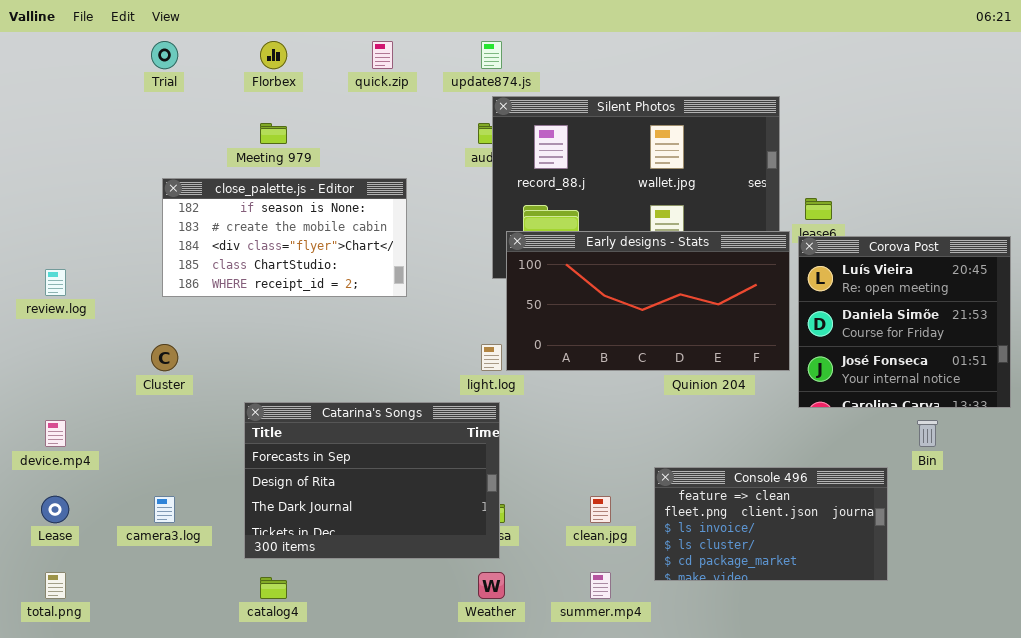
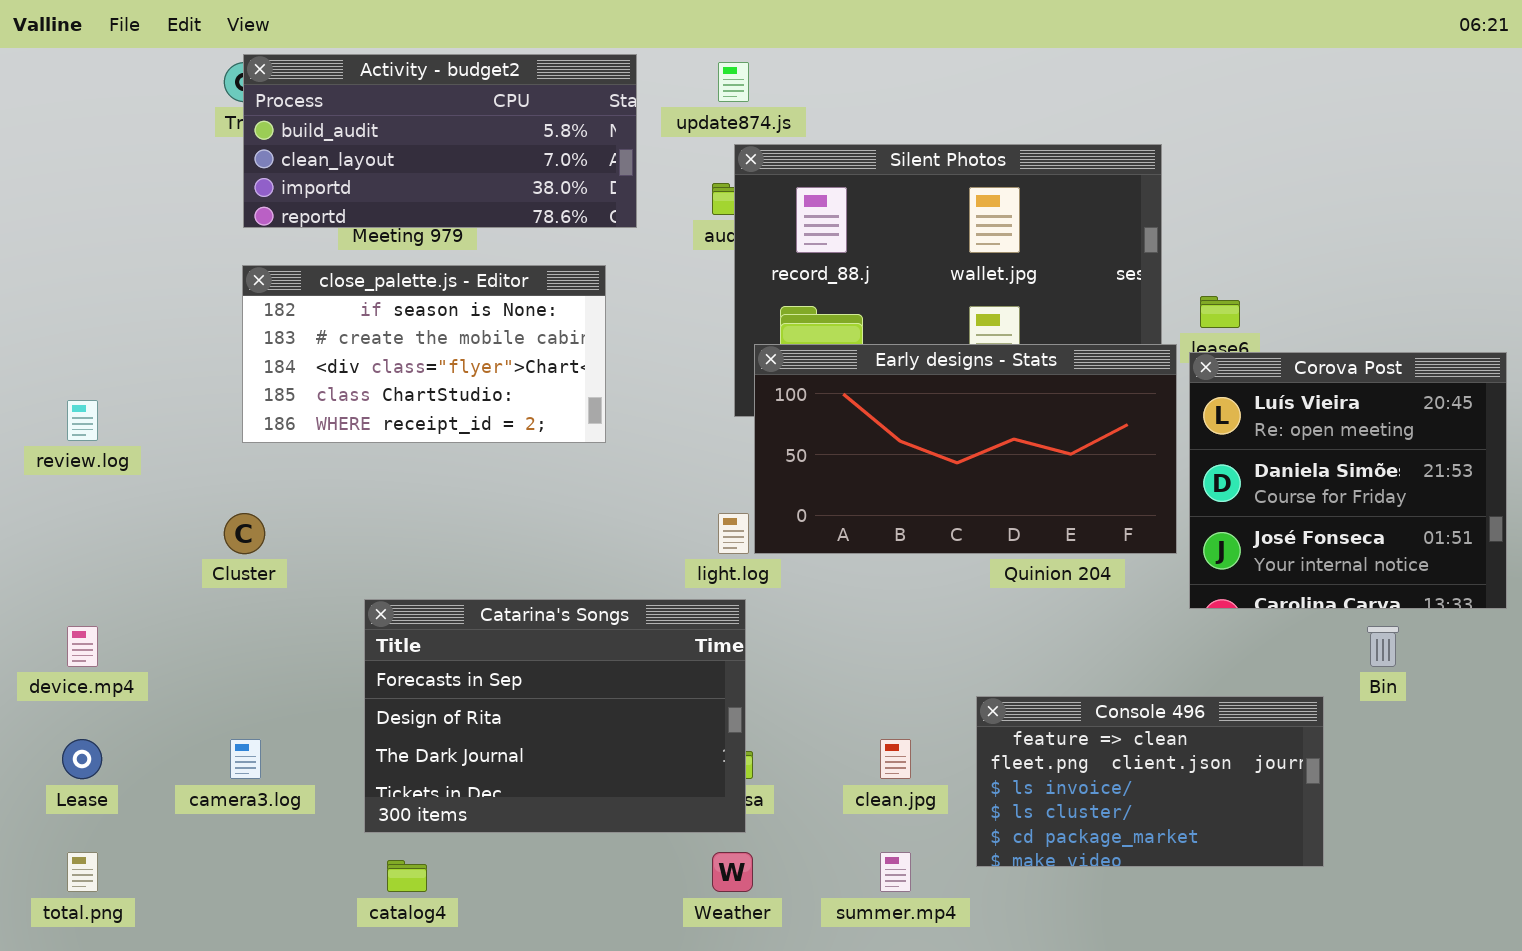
Activity - budget2: none -> [243,54,637,228], opened

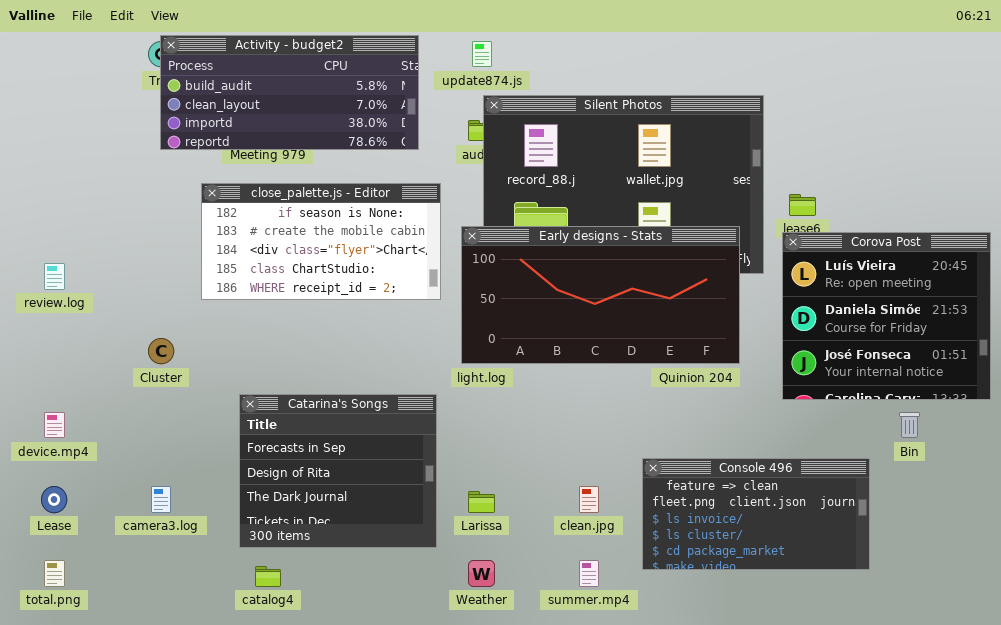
close_palette.js - Editor: [242,265,606,443] -> [201,183,441,300], moved
Early designs - Stats: [754,344,1177,554] -> [461,226,740,364], moved
Catarina's Songs: [364,599,746,833] -> [239,394,437,548], resized

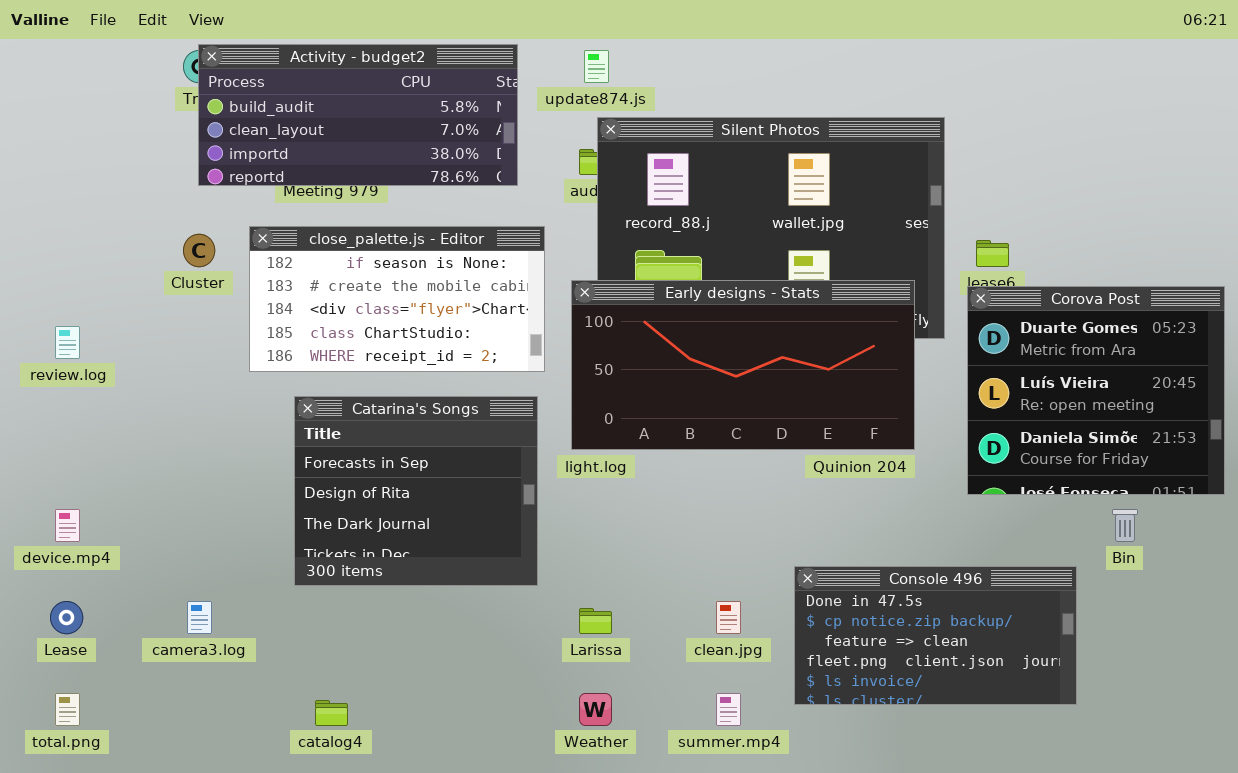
Corova Post: [782,232,991,400] -> [967,286,1225,495], scrolled up 1 row
Cluster: [148,338,174,364] -> [183,234,215,267], moved
Catarina's Songs: [239,394,437,548] -> [294,396,538,586], moved
Console 496: [642,458,870,570] -> [794,566,1077,705], scrolled up 2 rows

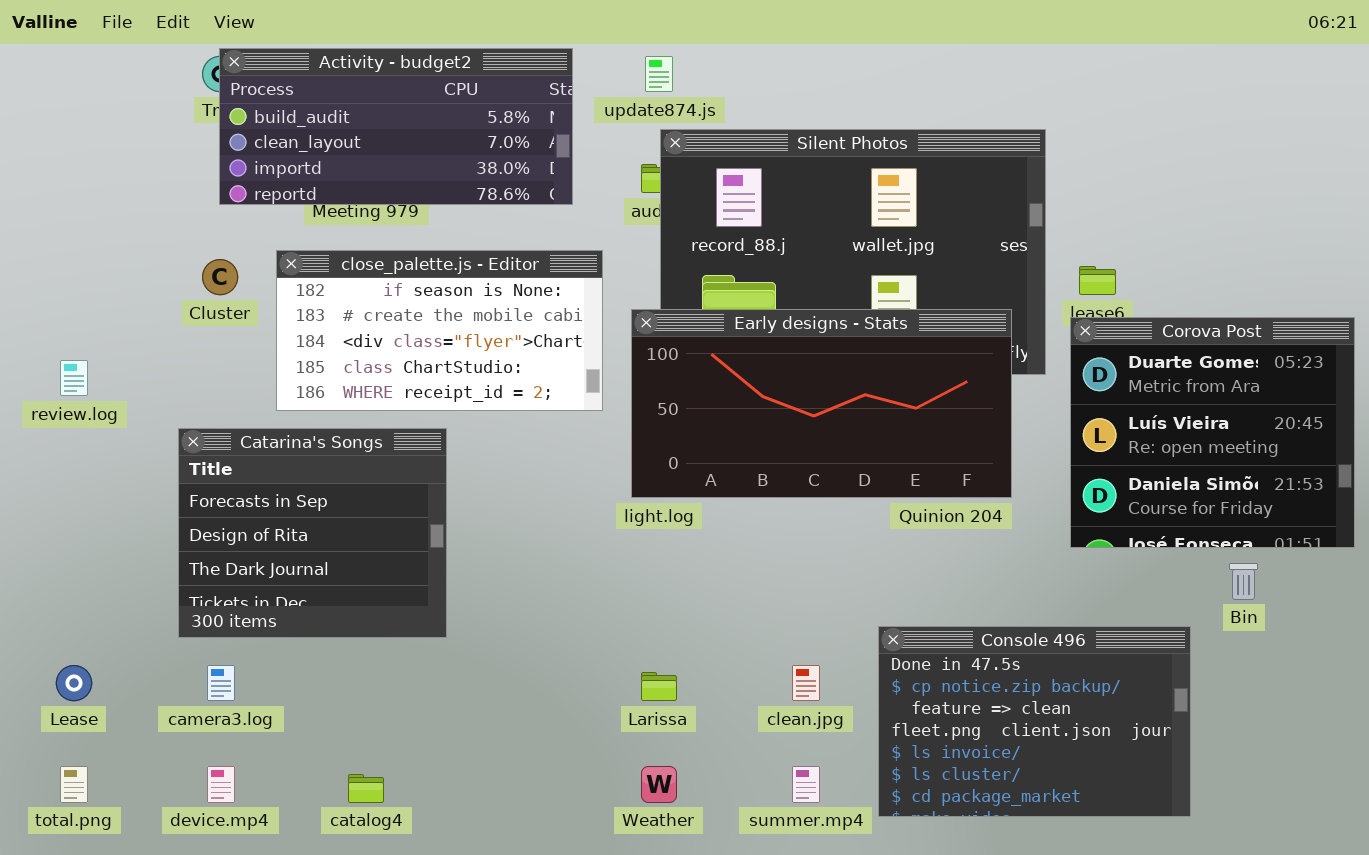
Catarina's Songs: [294,396,538,586] -> [178,428,447,638], moved
device.mp4: [55,509,80,542] -> [207,766,235,803], moved
Console 496: [794,566,1077,705] -> [878,626,1191,817], resized

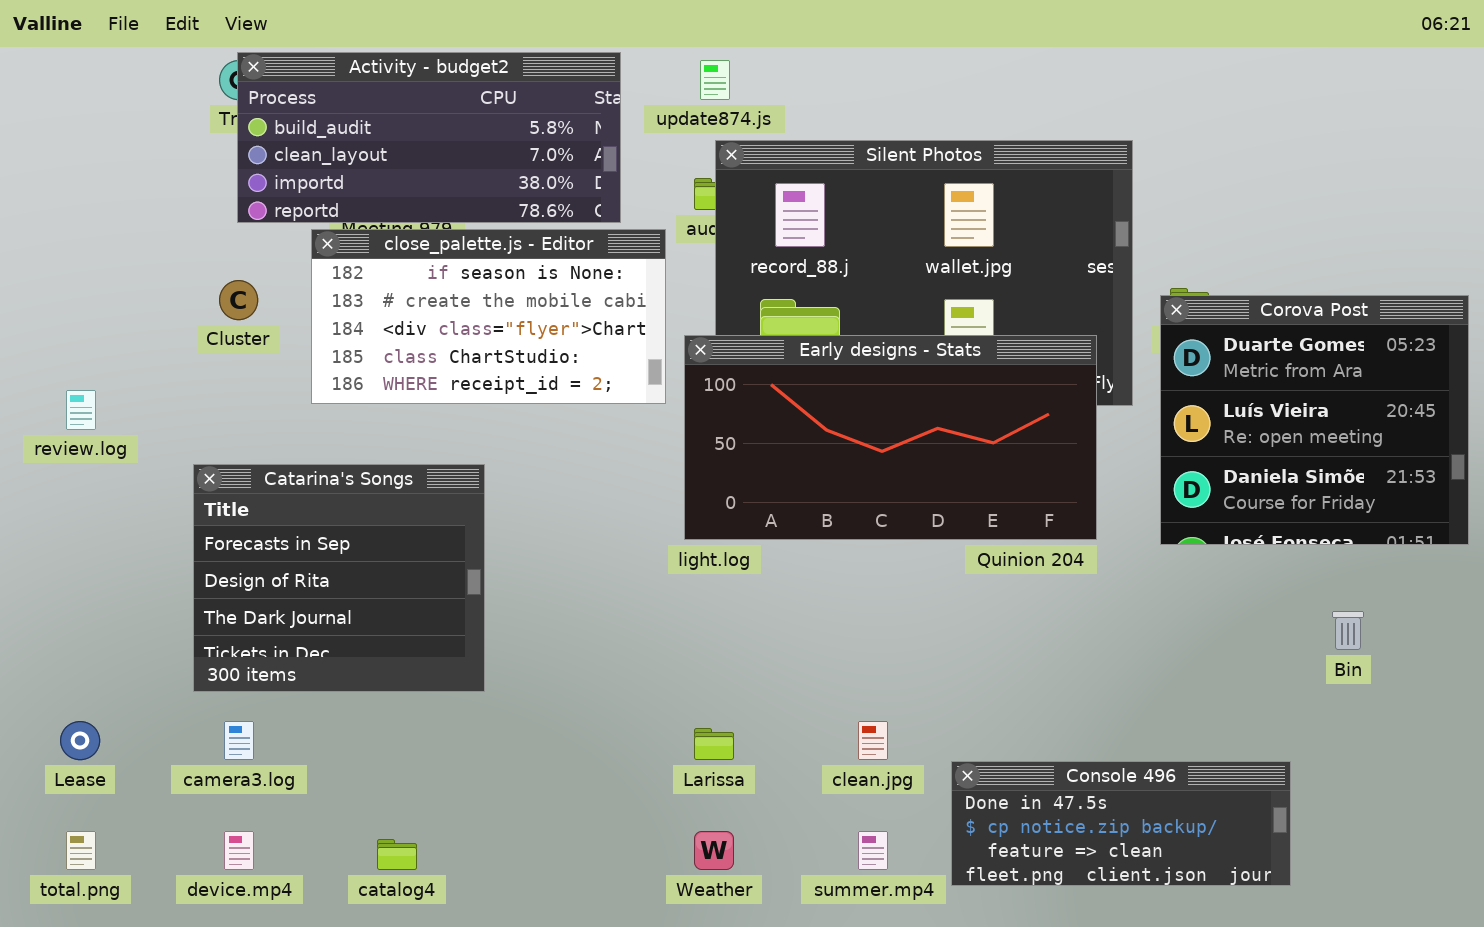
close_palette.js - Editor: [276,250,603,411] -> [311,229,666,404], moved
Corova Post: [1070,317,1355,548] -> [1160,295,1469,545], moved
Console 496: [878,626,1191,817] -> [951,761,1291,886], resized

